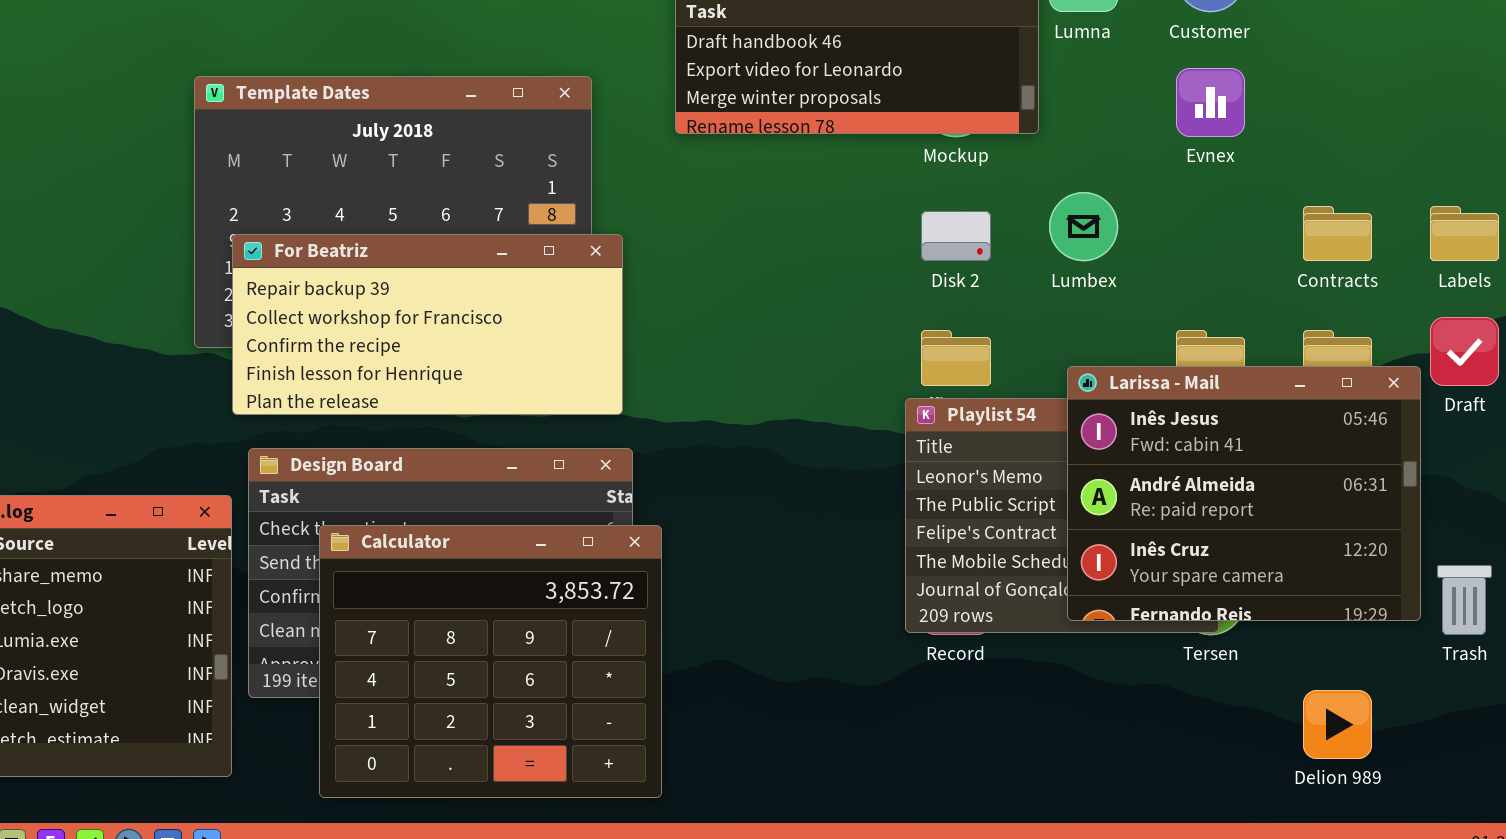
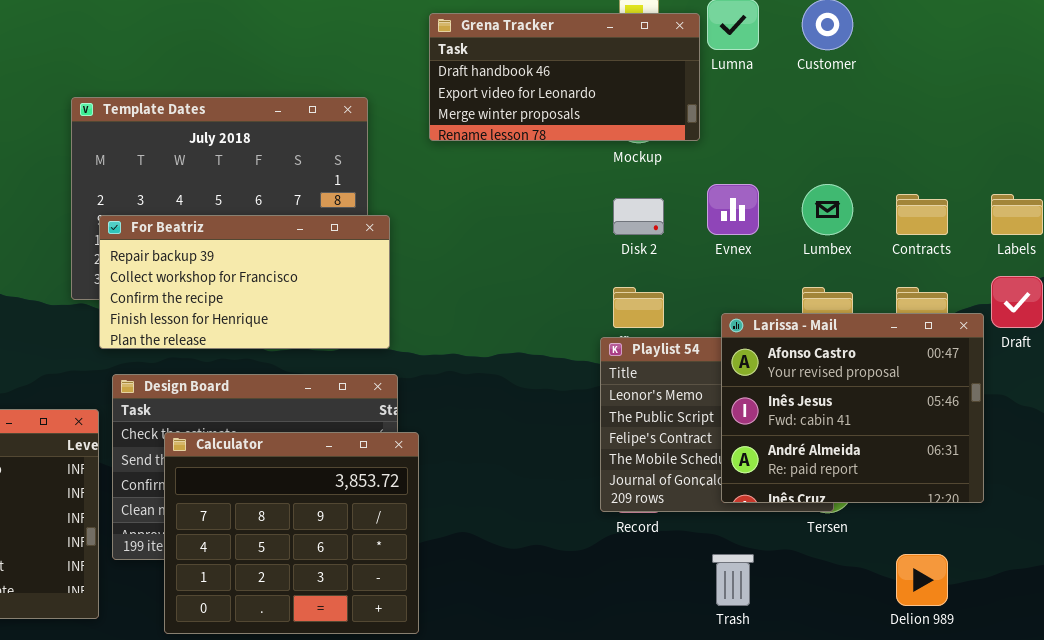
Evnex: [1176,68,1245,137] -> [707,184,759,235], moved
Lumbex: [1049,192,1118,261] -> [802,184,853,235], moved
Larissa - Mail: [1067,366,1421,621] -> [721,313,984,503], scrolled up 1 row
Trash: [1437,565,1492,635] -> [712,554,754,606], moved

